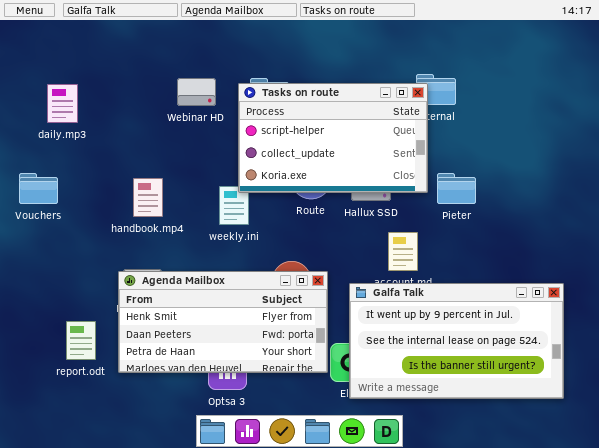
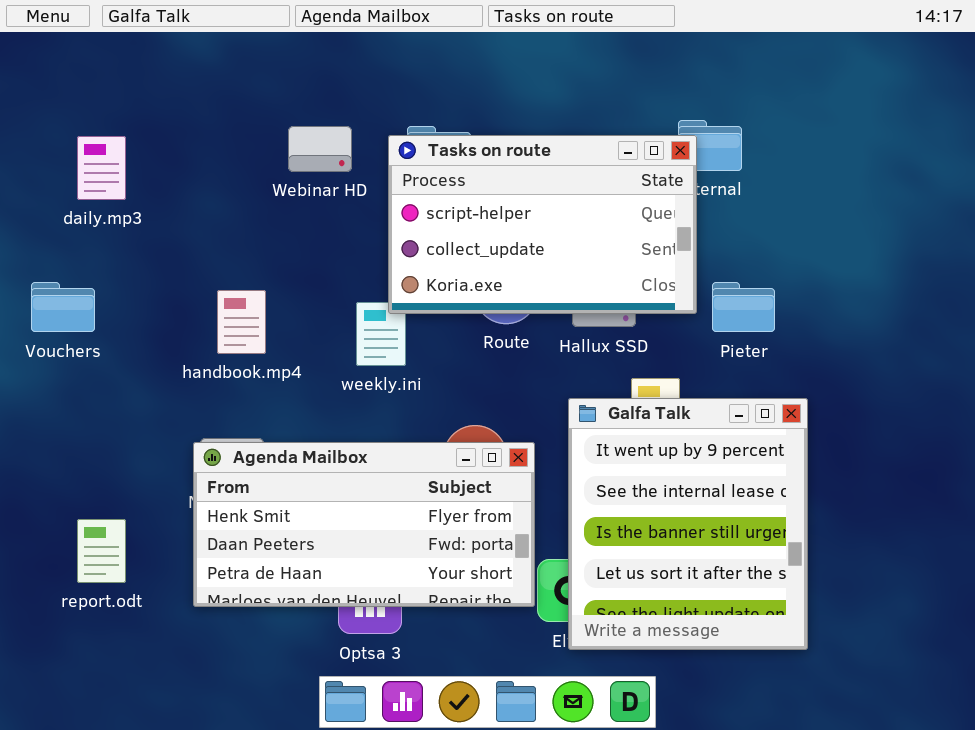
Galfa Talk: [349,283,564,399] -> [568,398,808,650], resized
report.odt: [66,321,96,360] -> [77,519,126,583], moved

